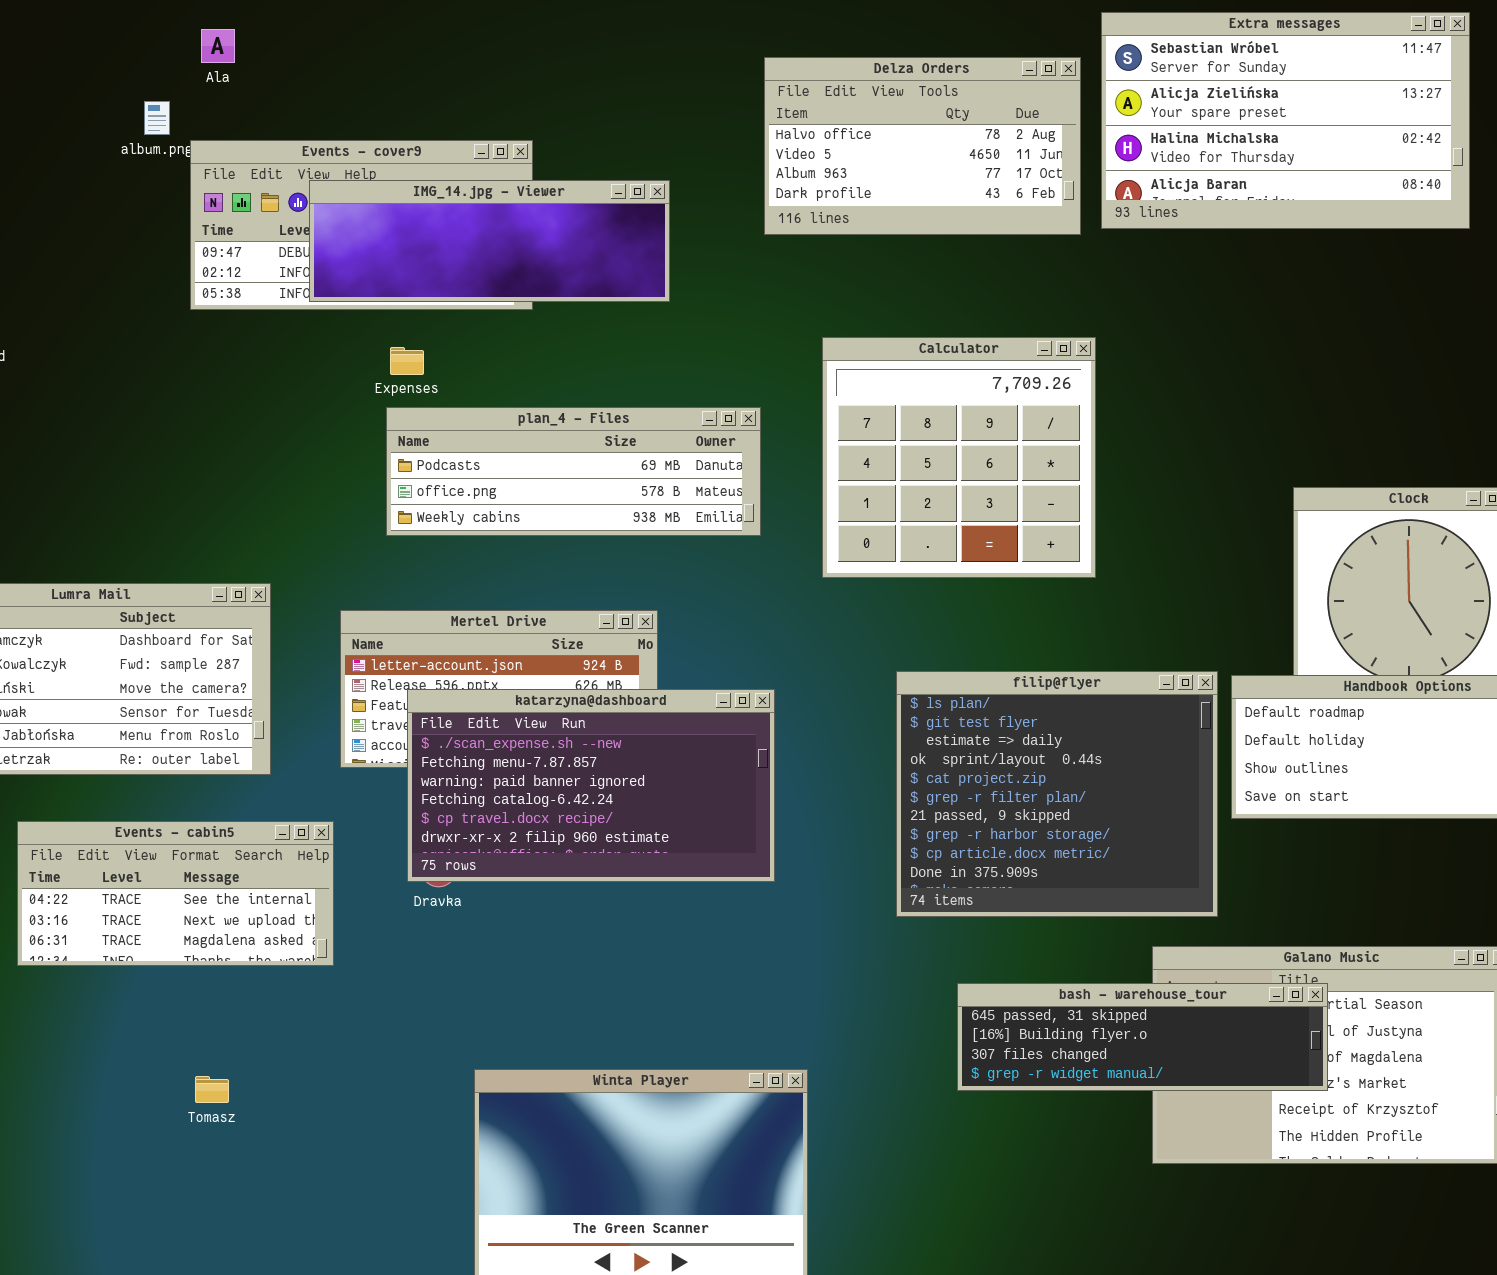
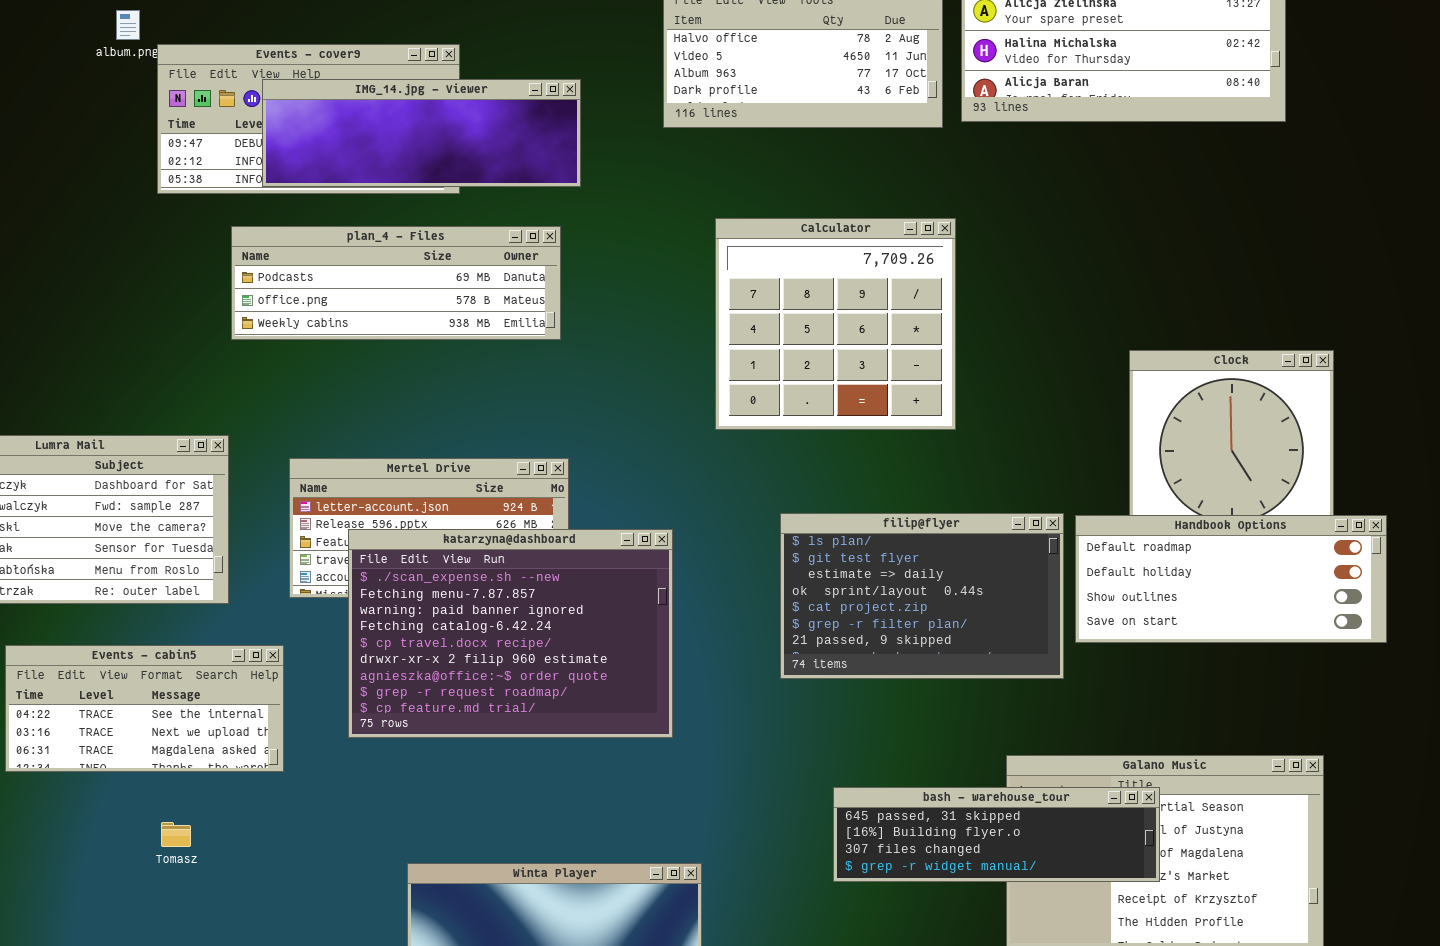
plan_4 - Files: [386,407,761,536] -> [231,226,561,340], moved
filip@flyer: [896,671,1218,917] -> [780,513,1064,679], resized
katarzyna@dashboard: [407,689,775,882] -> [348,529,673,738], resized
Tomasz: [195,1076,229,1103] -> [161,822,191,847], moved

